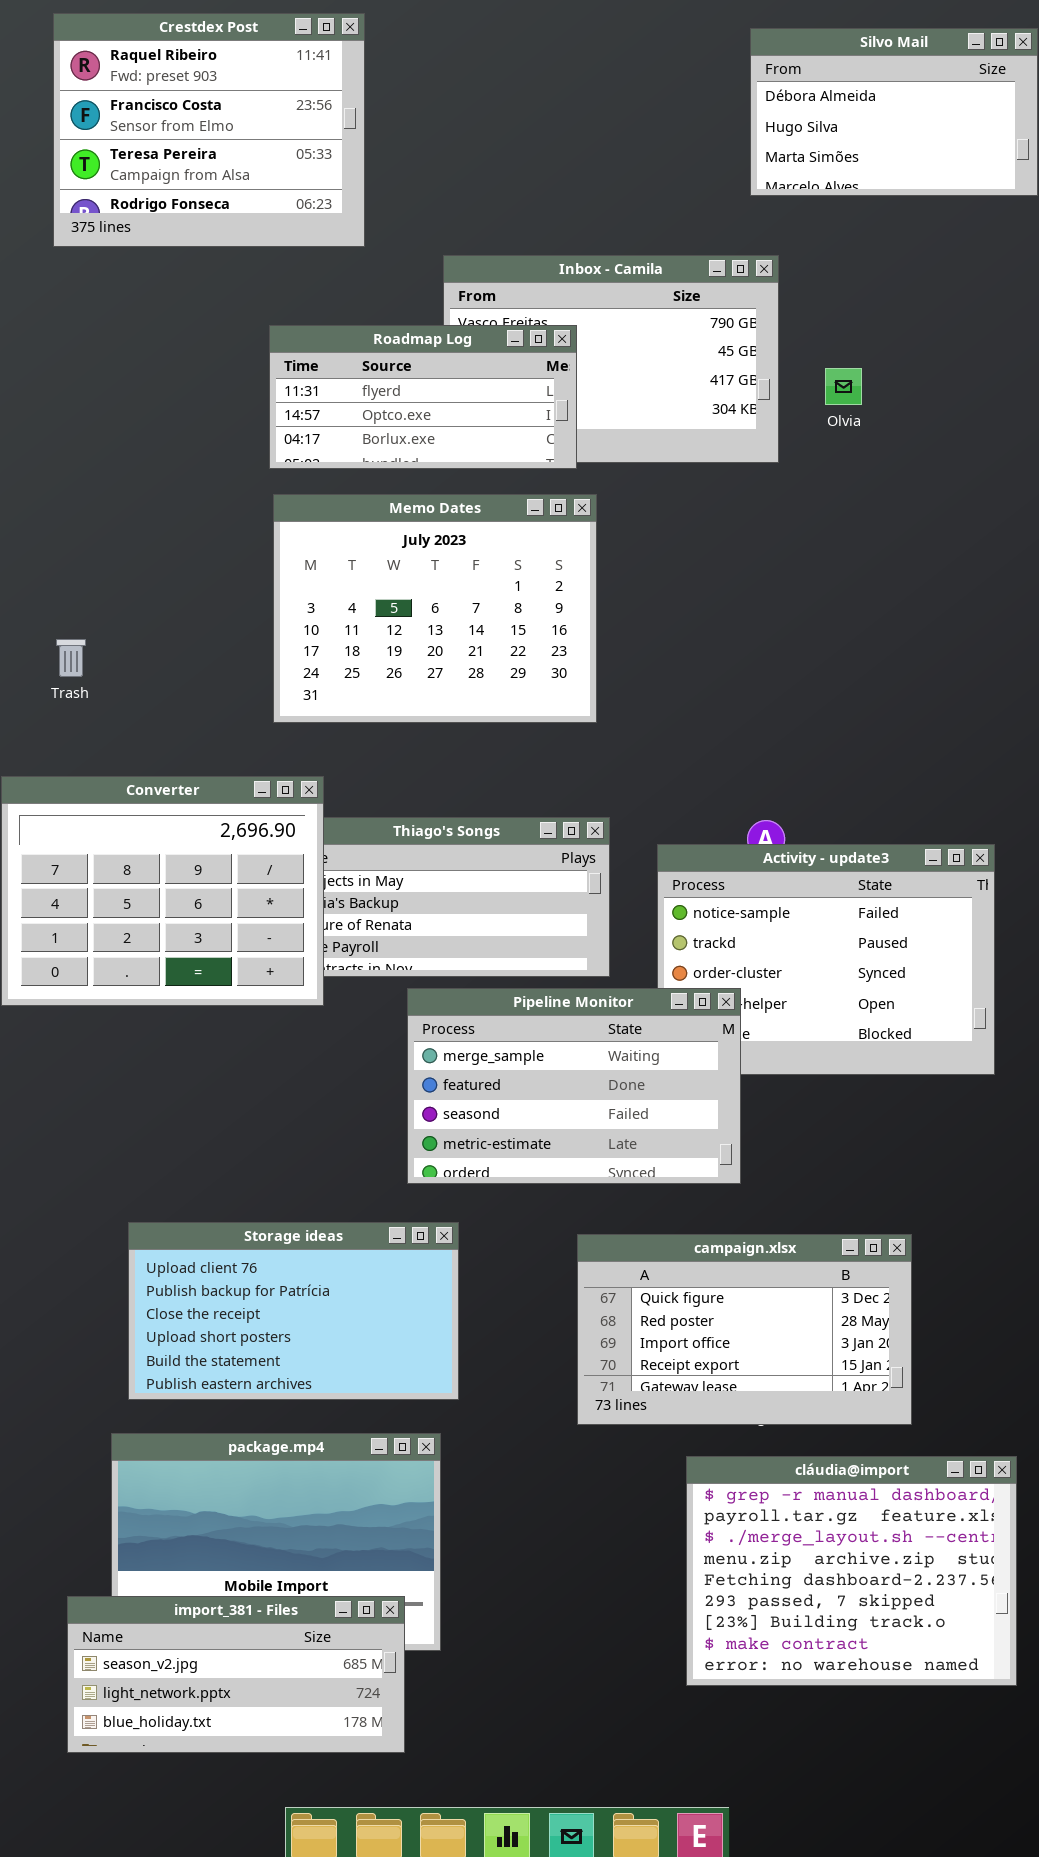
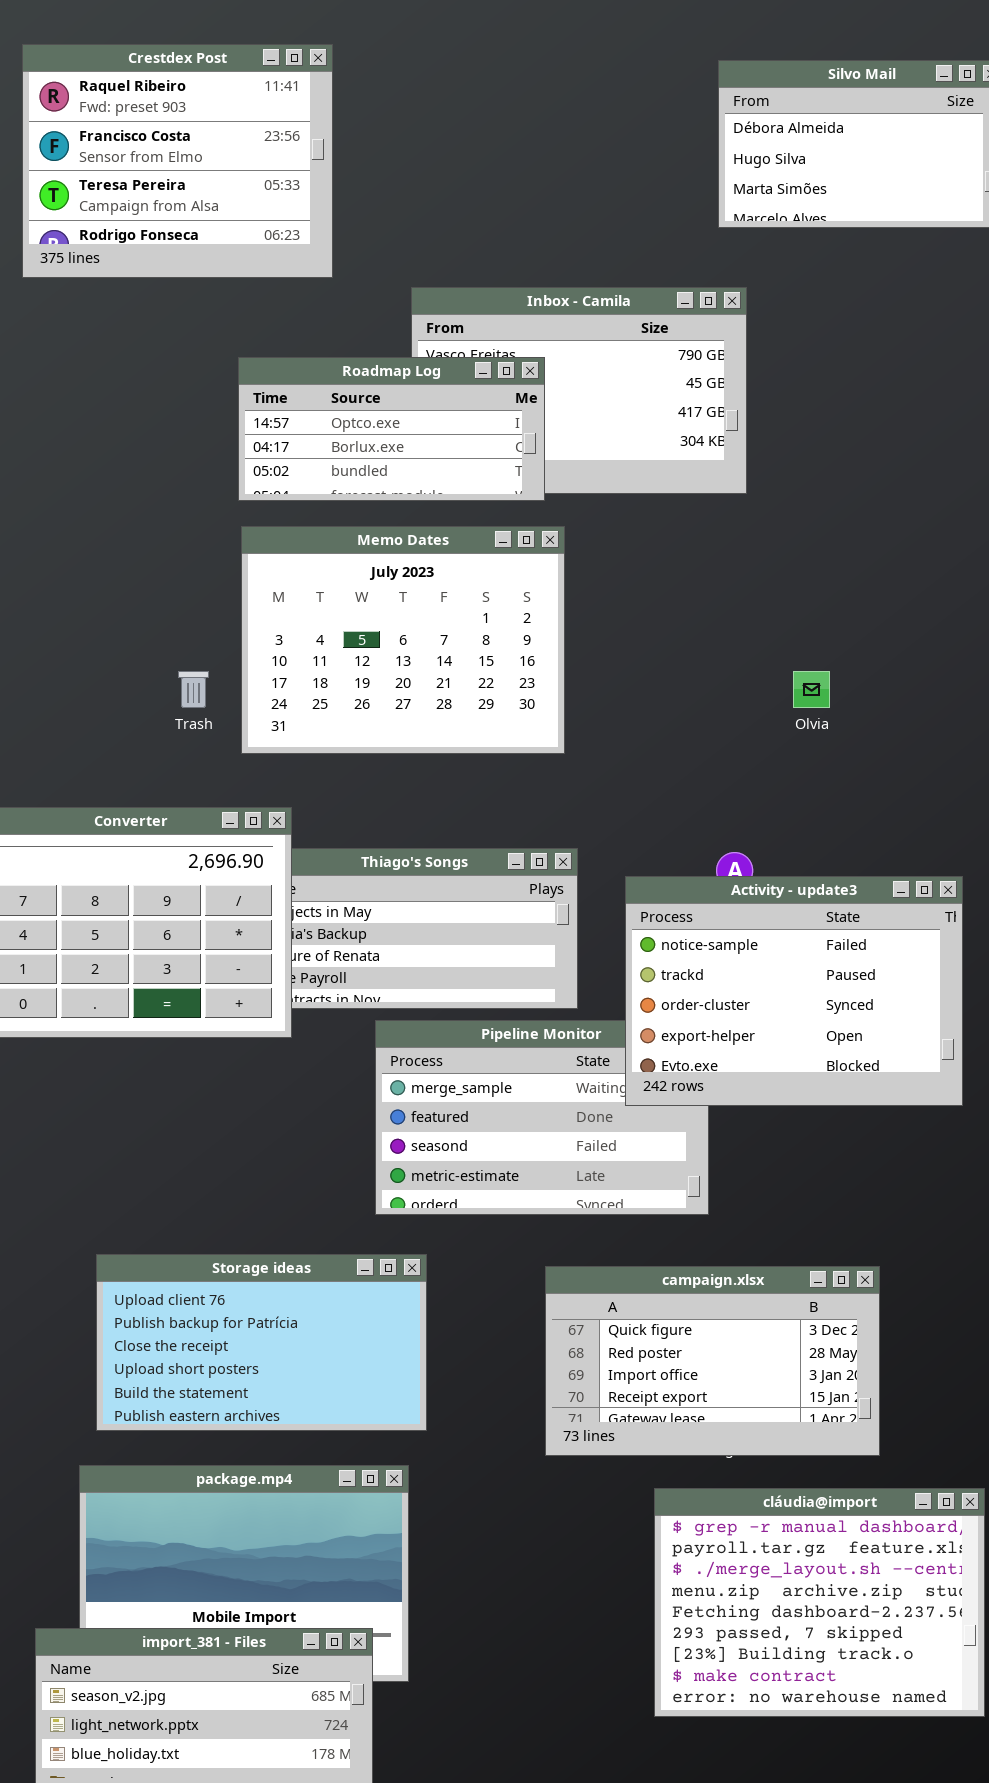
Roadmap Log: [269,325,577,469] -> [238,357,545,501], scrolled down 1 row
Olvia: [825,368,862,405] -> [793,671,830,708], moved
Trash: [56,639,86,677] -> [178,671,209,708], moved
Activity - update3: [657,844,995,1075] -> [625,876,963,1106], raised

